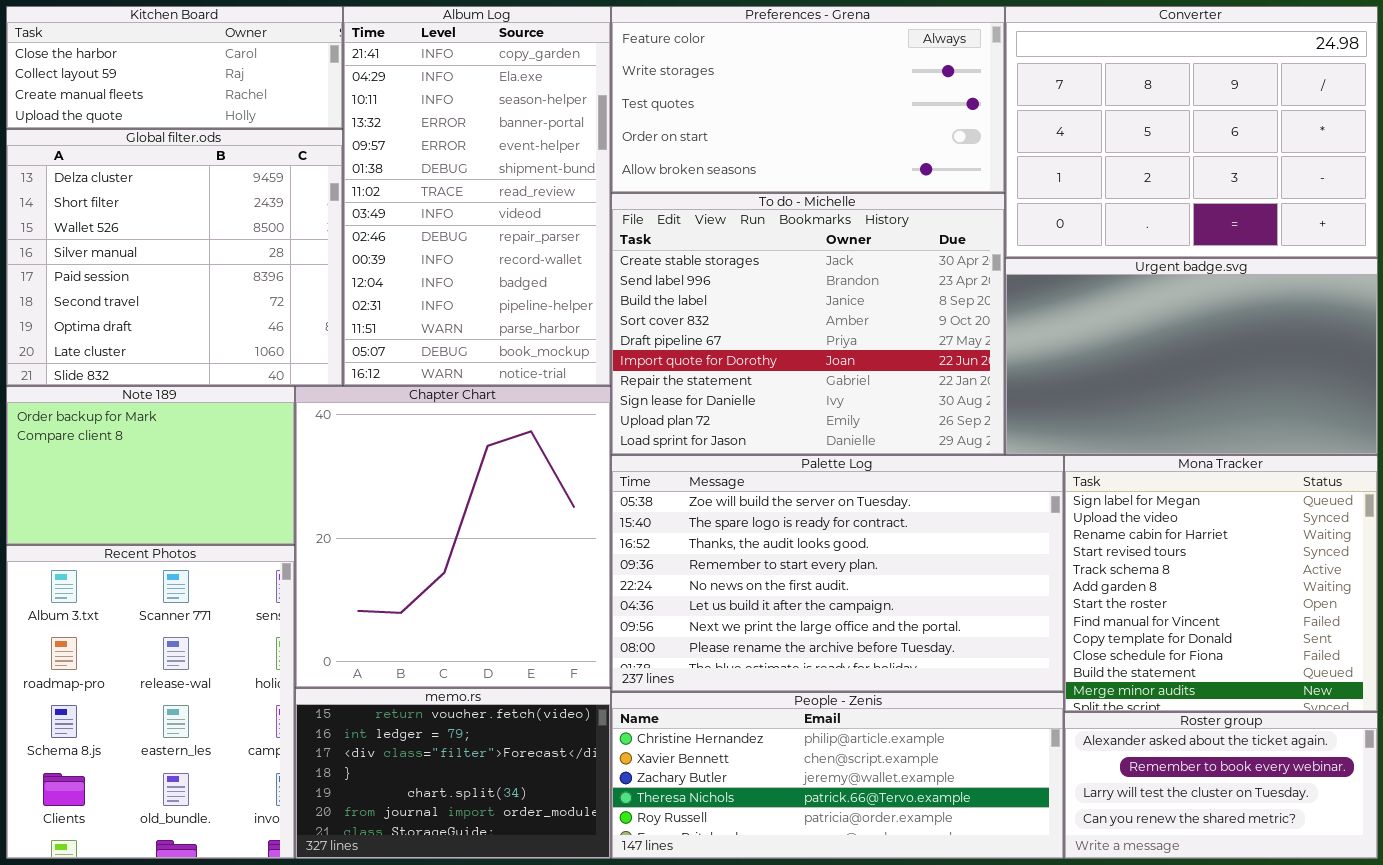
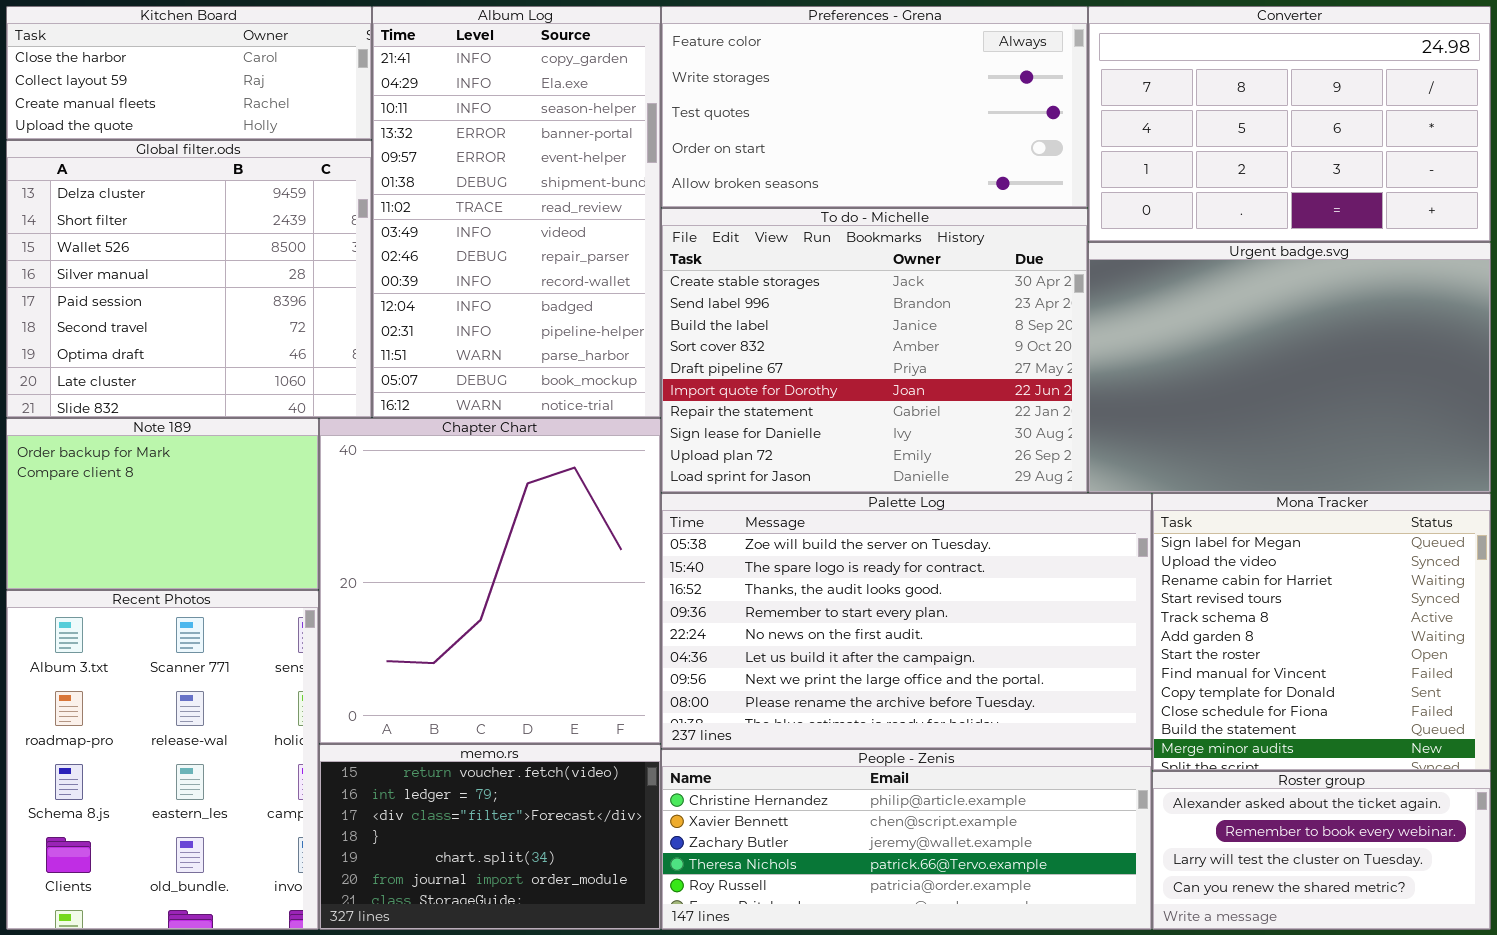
Converter: [1005,6,1378,258] -> [1088,6,1491,242], resized
Urgent badge.svg: [1005,258,1378,455] -> [1088,242,1491,493], resized

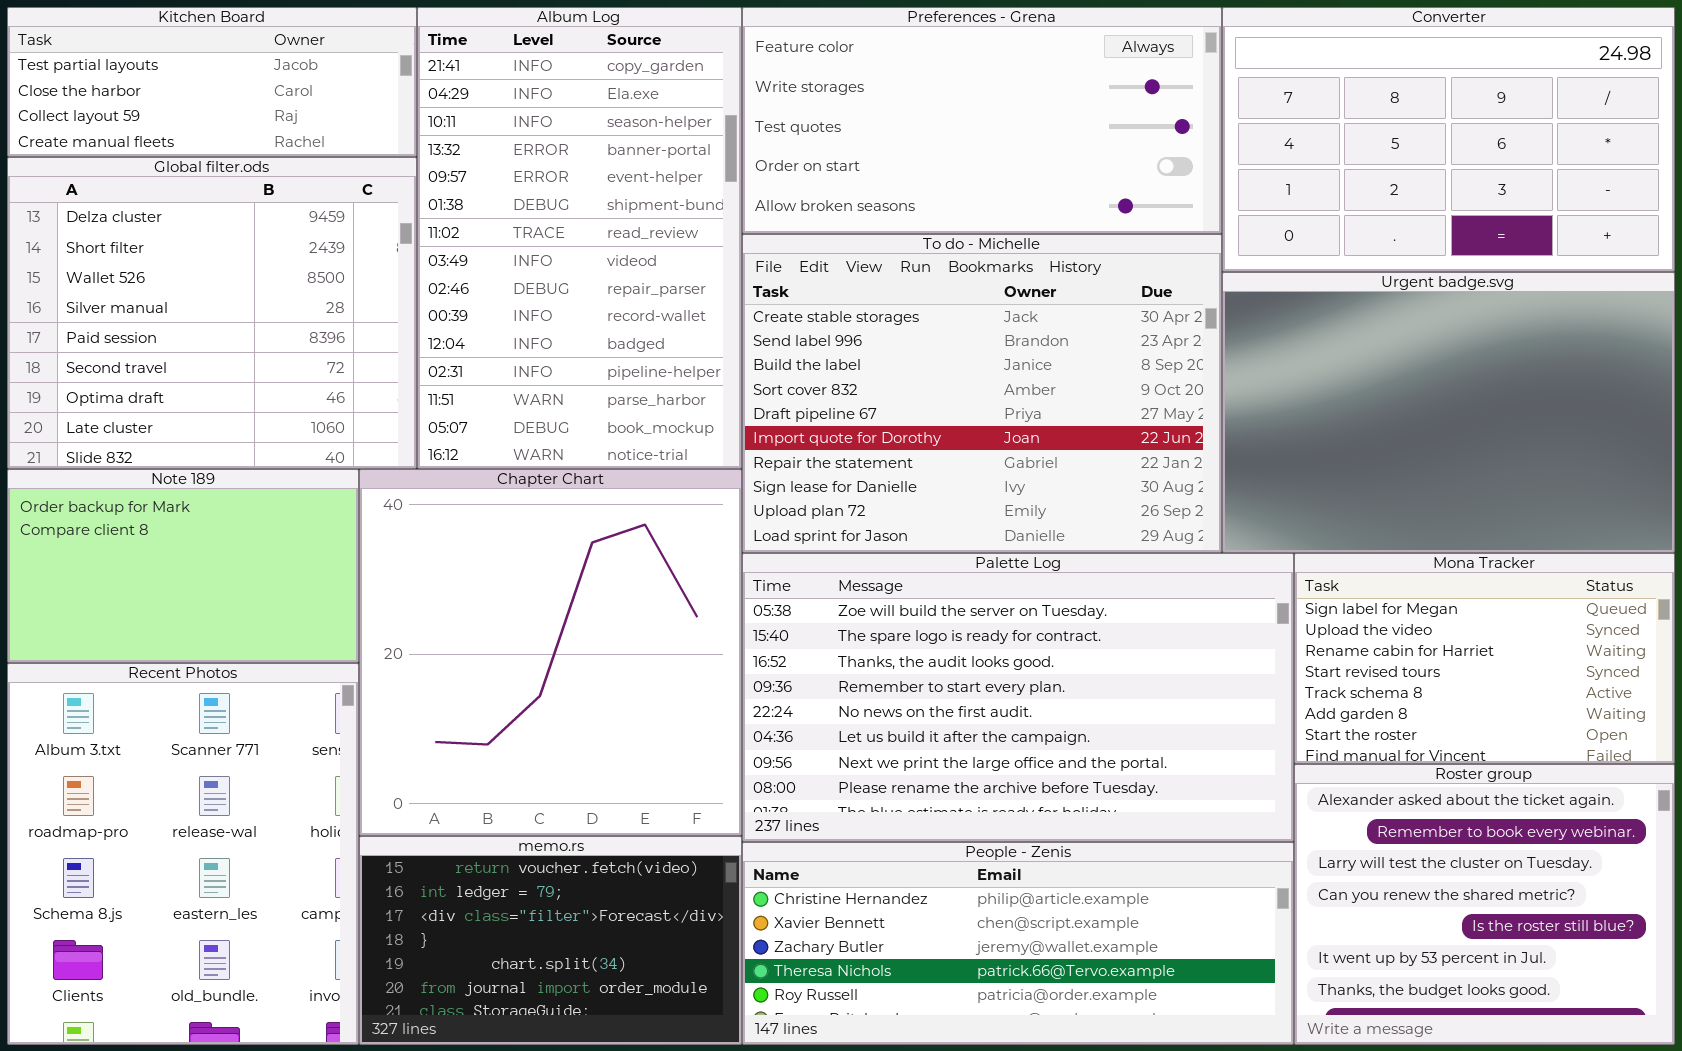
Kitchen Board: [6,6,372,140] -> [7,7,417,157], scrolled up 1 row
Mona Tracker: [1152,493,1491,771] -> [1294,553,1675,764], resized
Roster group: [1152,771,1491,930] -> [1294,764,1675,1045], resized

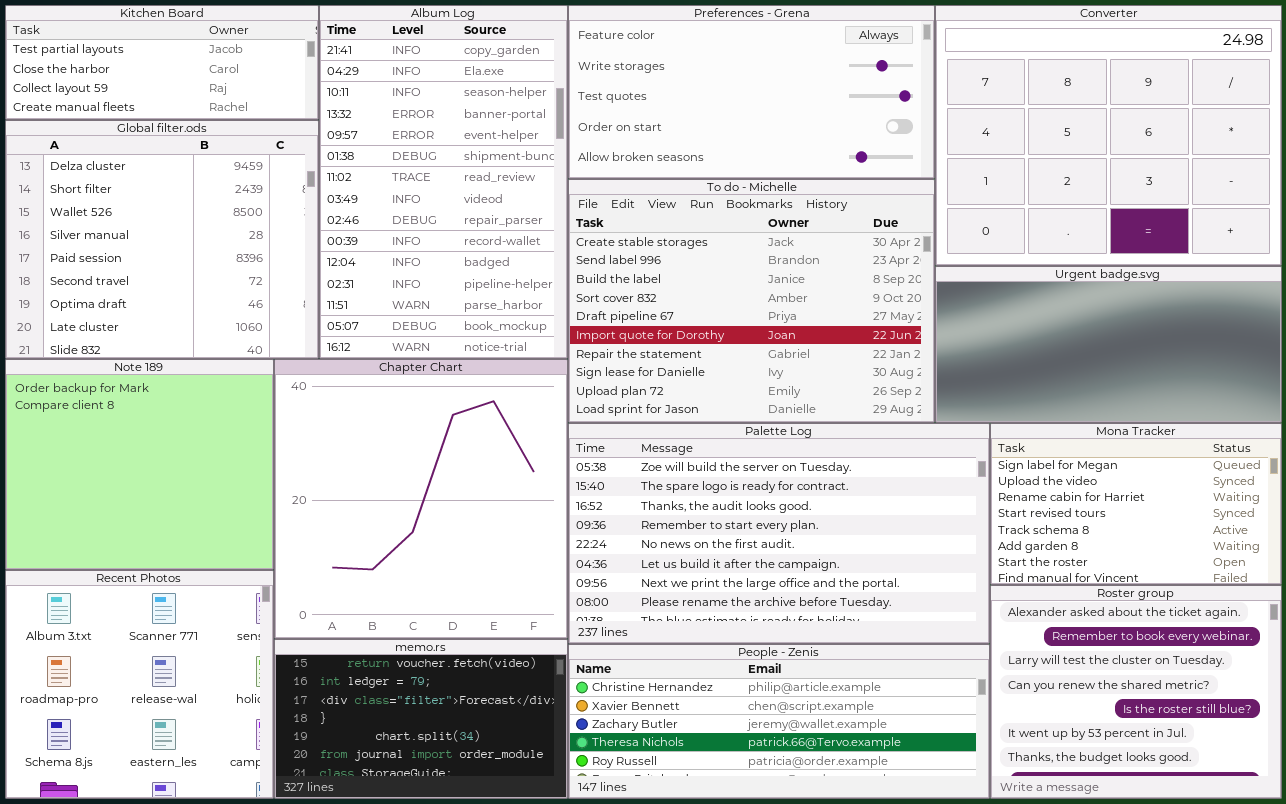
Converter: [1222,7,1675,272] -> [935,5,1282,266], resized
Urgent badge.svg: [1222,272,1675,553] -> [935,266,1282,423], resized
Note 189: [7,469,359,663] -> [5,359,274,570], resized
Recent Photos: [7,663,359,1045] -> [5,570,274,799], resized

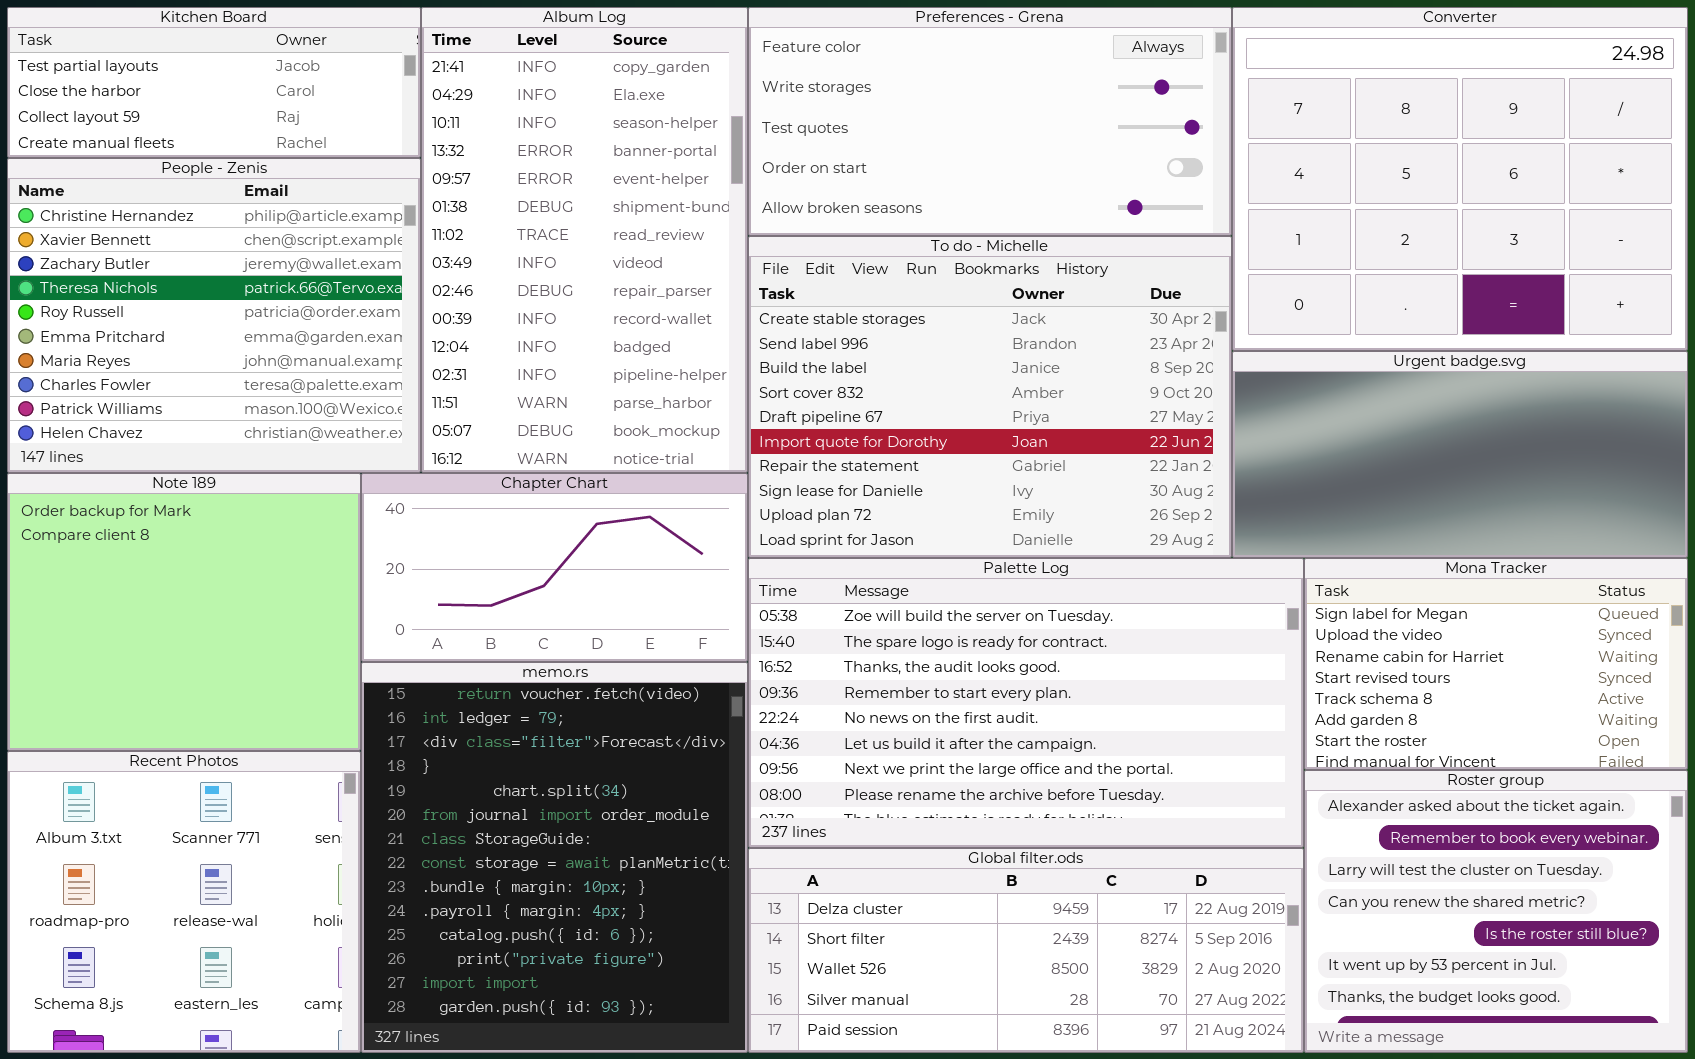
Global filter.ods: [5,120,319,359] -> [748,848,1304,1053], moved, resized
Chapter Chart: [274,359,568,639] -> [361,473,748,662], resized
memo.rs: [274,639,568,799] -> [361,662,748,1053], resized
People - Zenis: [568,644,990,799] -> [7,158,421,473], moved, resized

